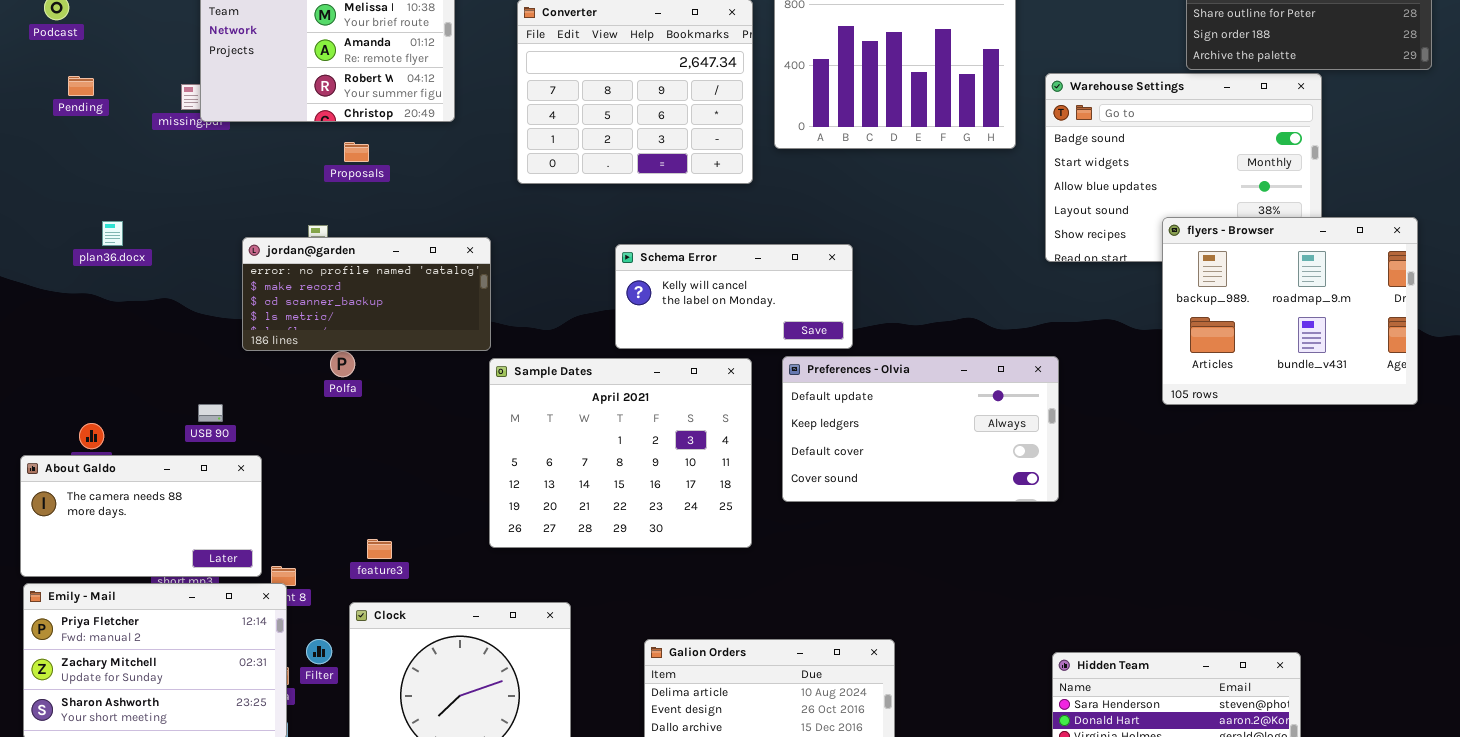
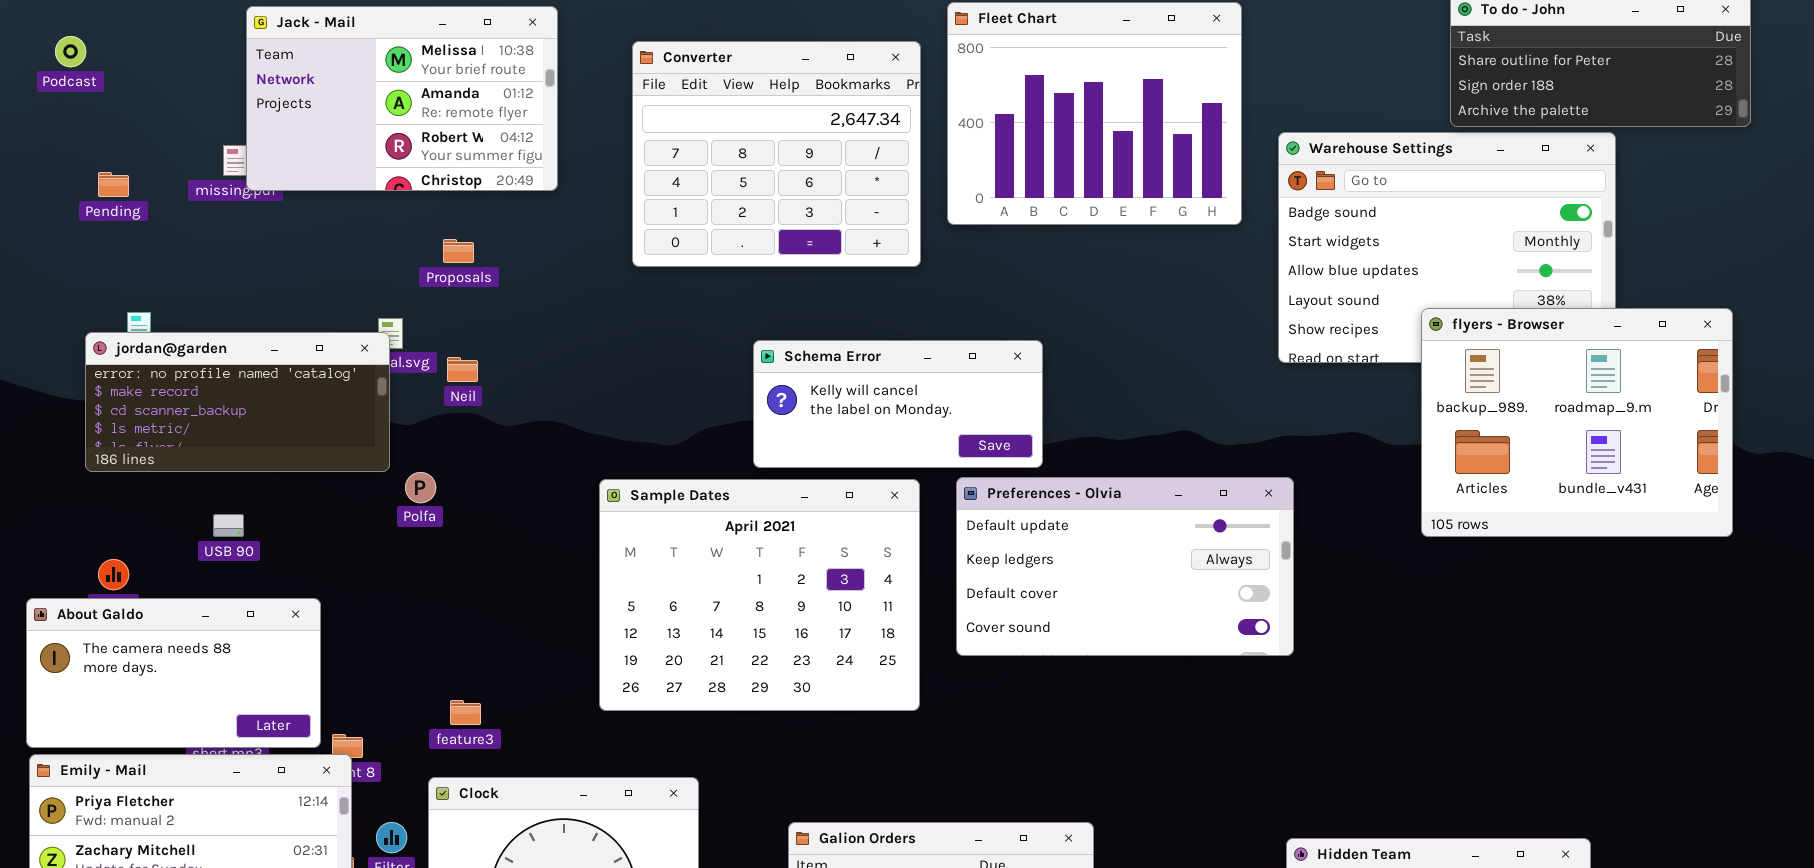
Pending: [68,76,94,96] -> [98,172,129,197], moved
Proposals: [344,142,369,162] -> [443,239,474,263], moved
jordan@garden: [242,237,491,351] -> [85,332,390,472], moved
USB 90: [198,404,223,422] -> [213,514,244,537], moved

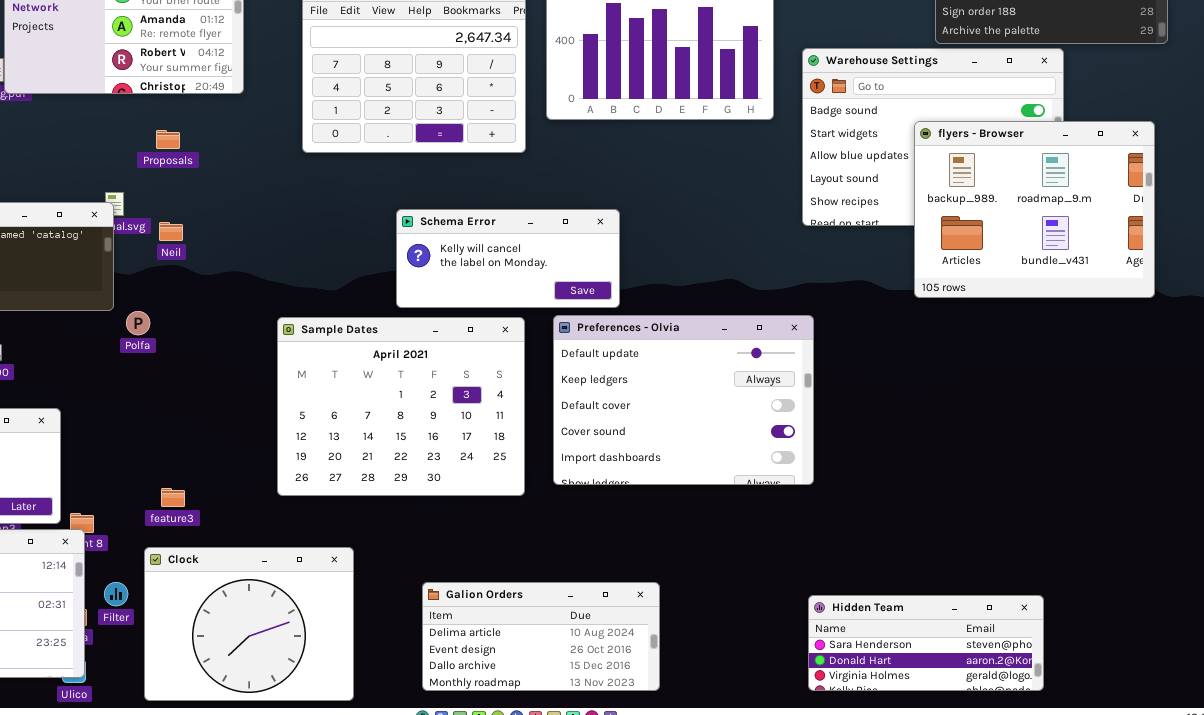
flyers - Browser: [1421,308,1733,537] -> [914,121,1155,298], moved
Preferences - Olvia: [956,477,1294,656] -> [553,315,814,485], resized

